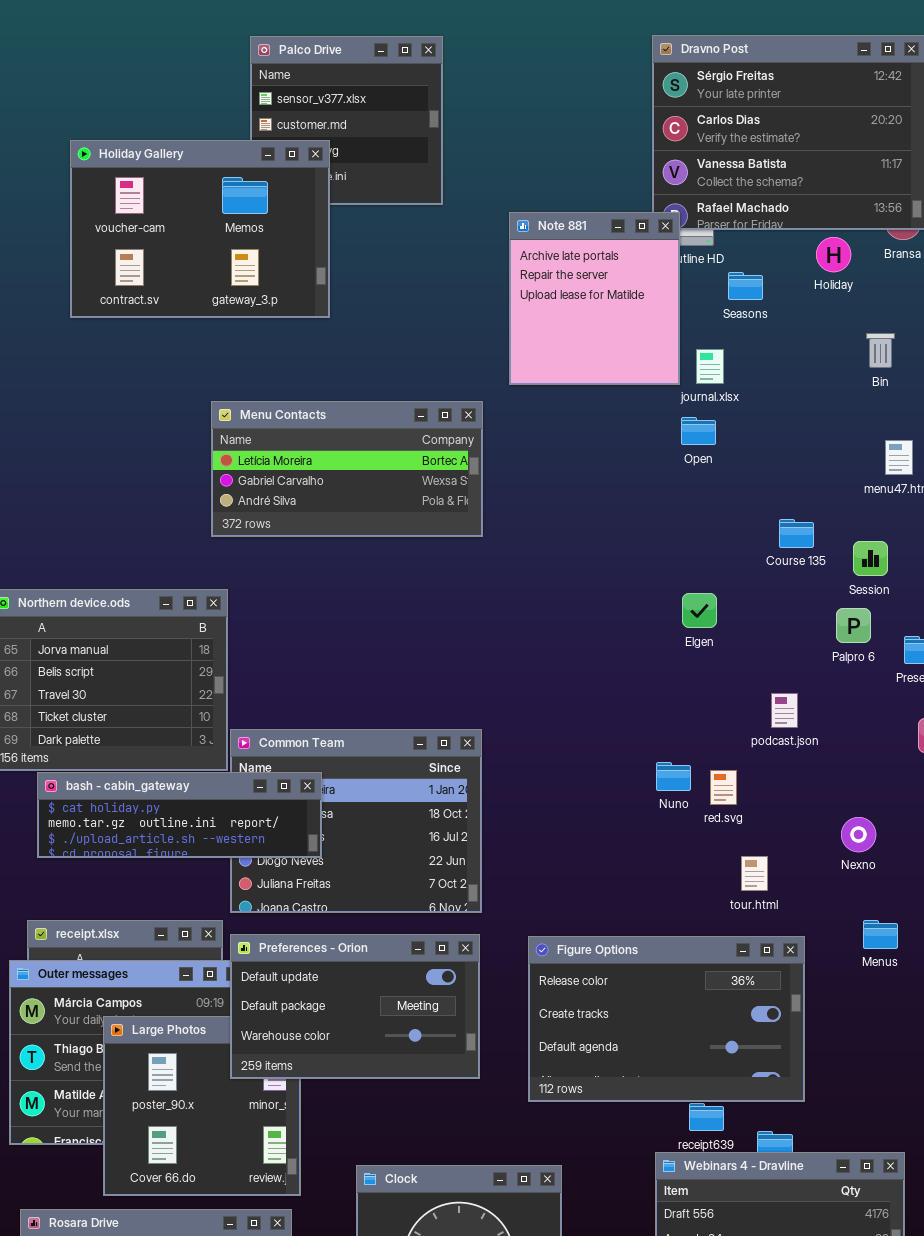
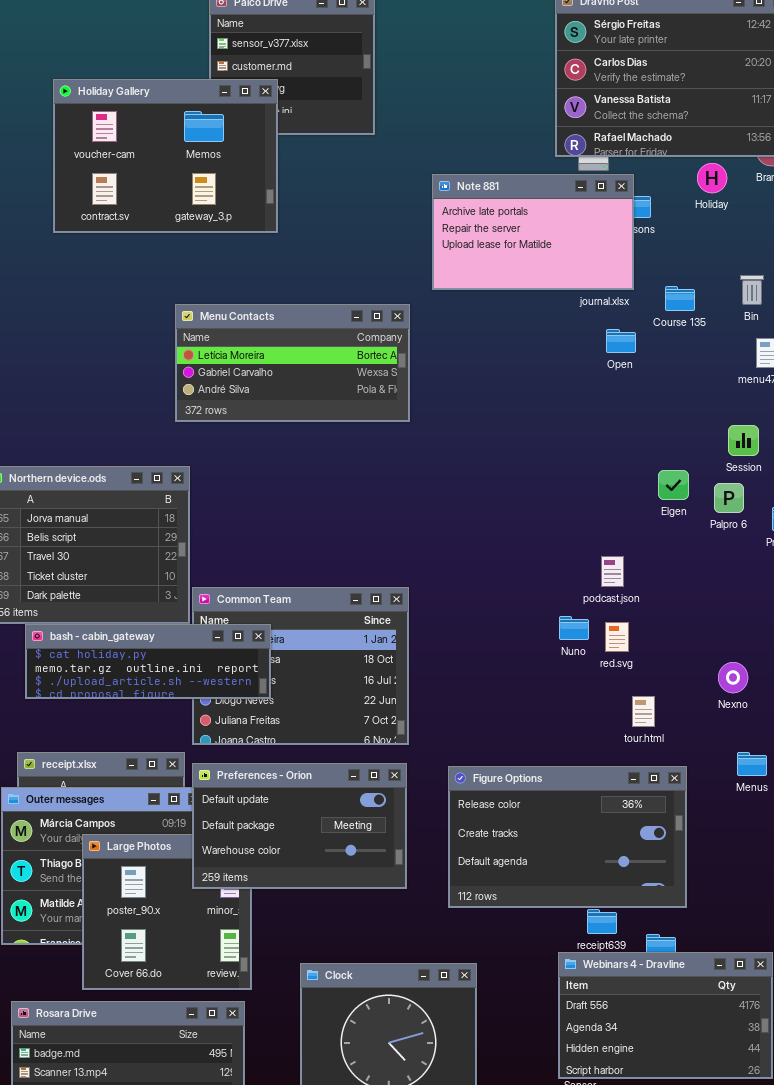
Note 881: [509,212,680,385] -> [432,174,634,290], resized
Bin: [866,333,895,368] -> [740,275,764,305], moved
Open: [681,417,716,445] -> [606,329,636,353], moved
Course 135: [779,519,814,548] -> [665,286,695,311], moved
Elgen: [682,593,717,628] -> [658,470,689,500], moved
podcast.json: [771,693,798,728] -> [601,556,624,587], moved

